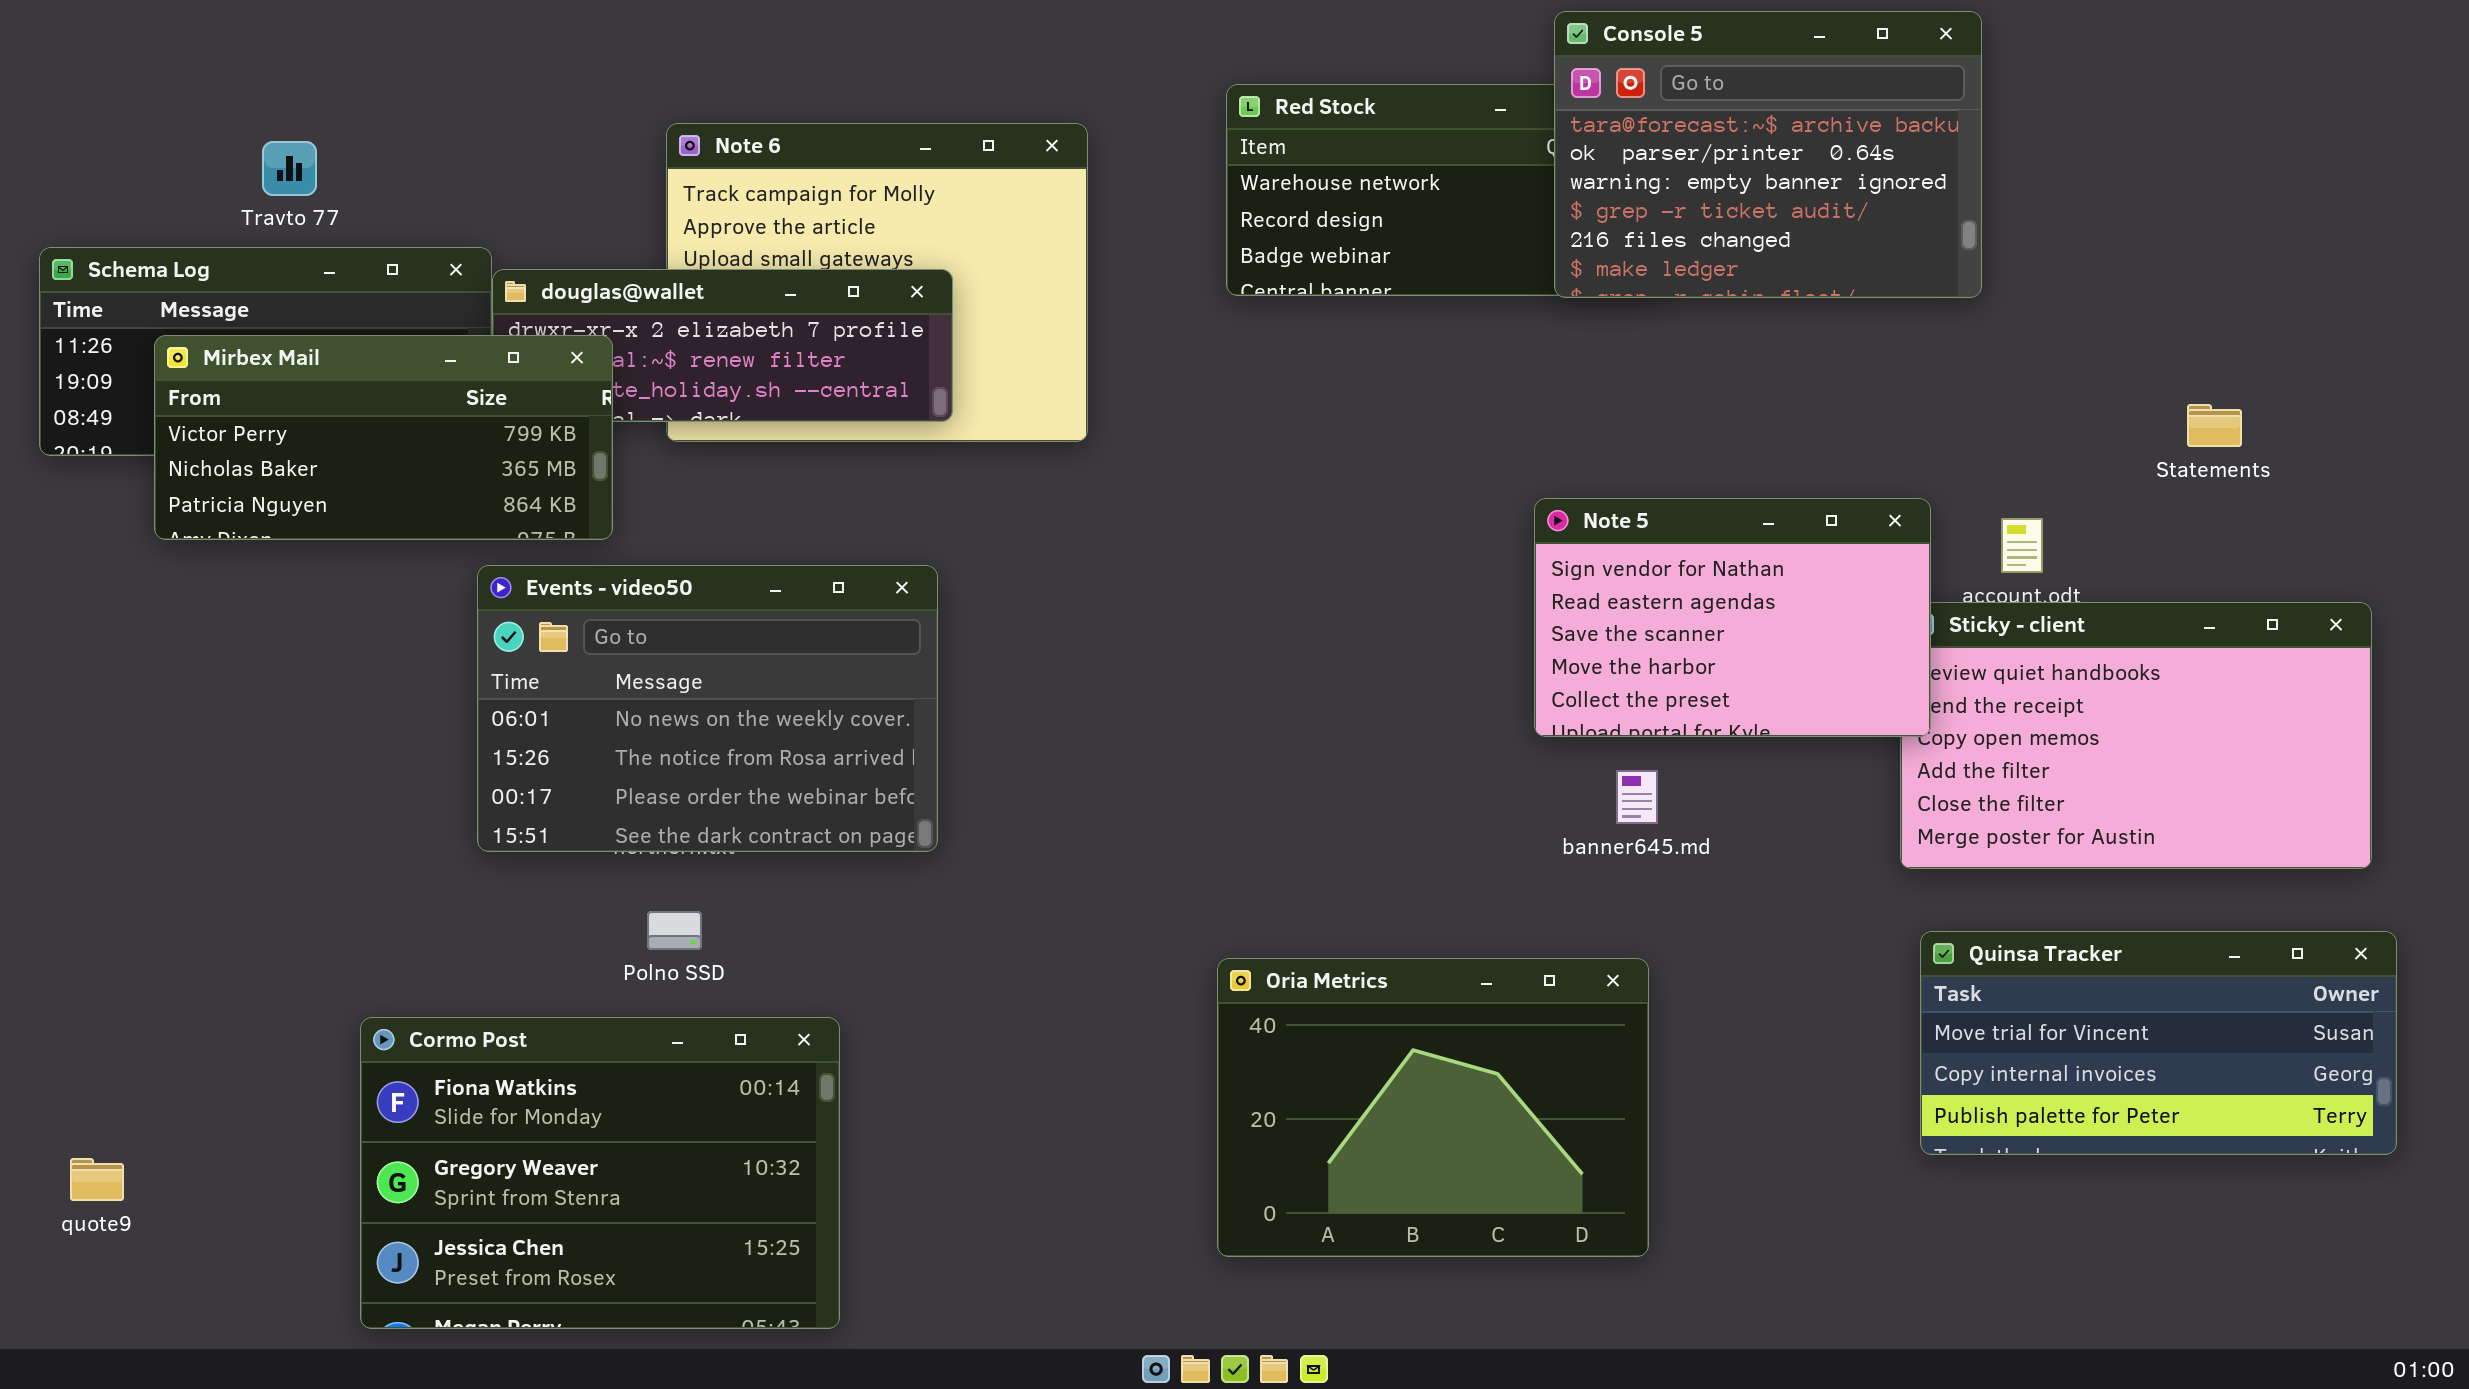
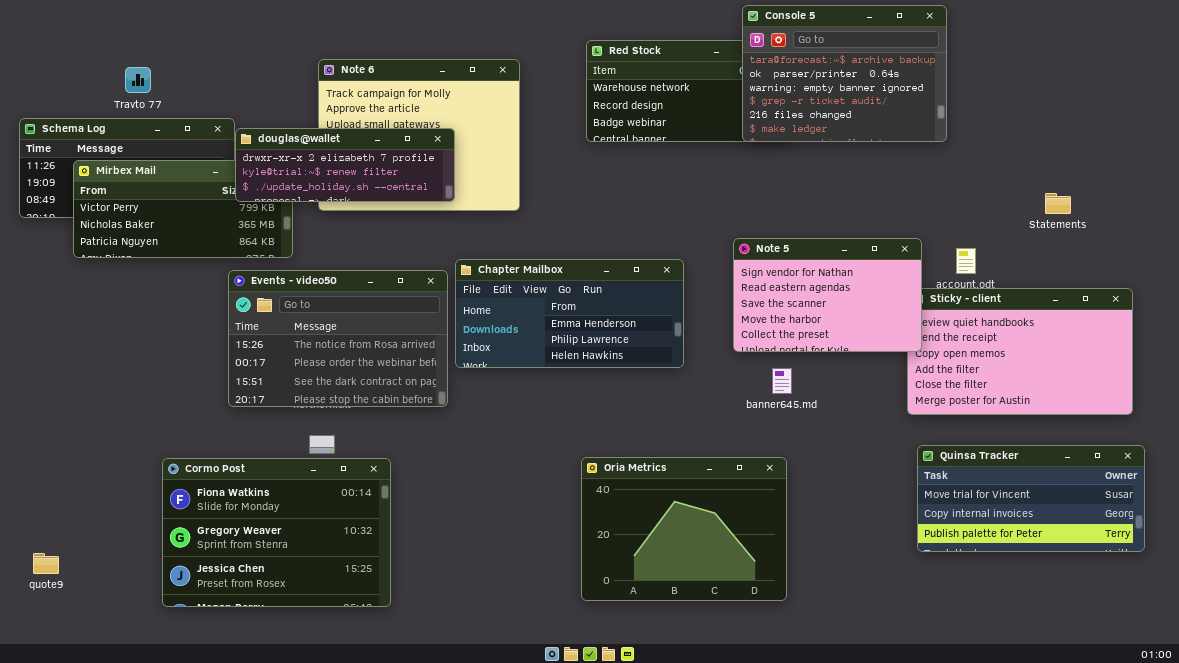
douglas@wallet: [492,269,953,422] -> [235,128,455,202], raised
Chapter Mailbox: none -> [455,259,684,368], opened
Events - video50: [477,565,938,852] -> [228,270,448,407], scrolled down 1 row
Cormo Post: [360,1017,840,1329] -> [162,458,391,607], moved

